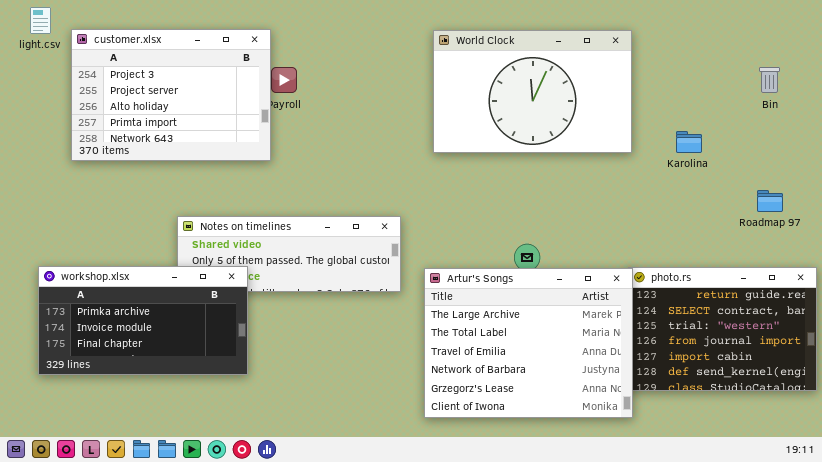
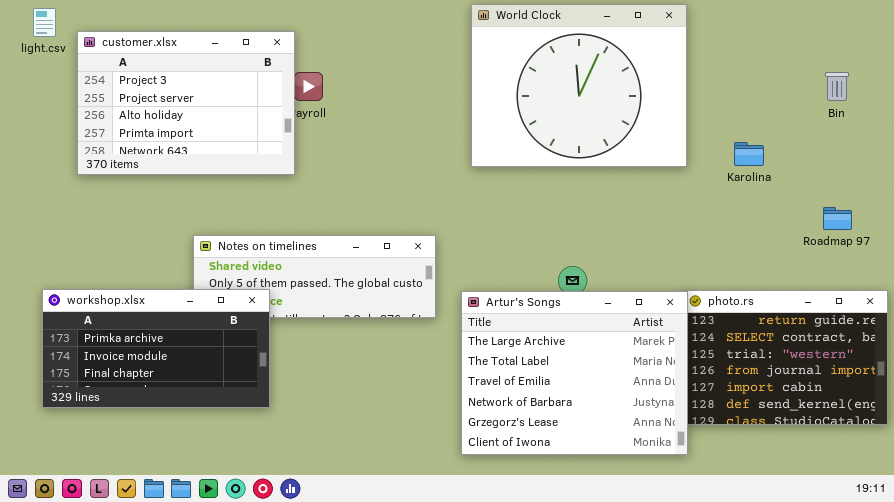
World Clock: [433,30,632,153] -> [471,4,687,167], resized

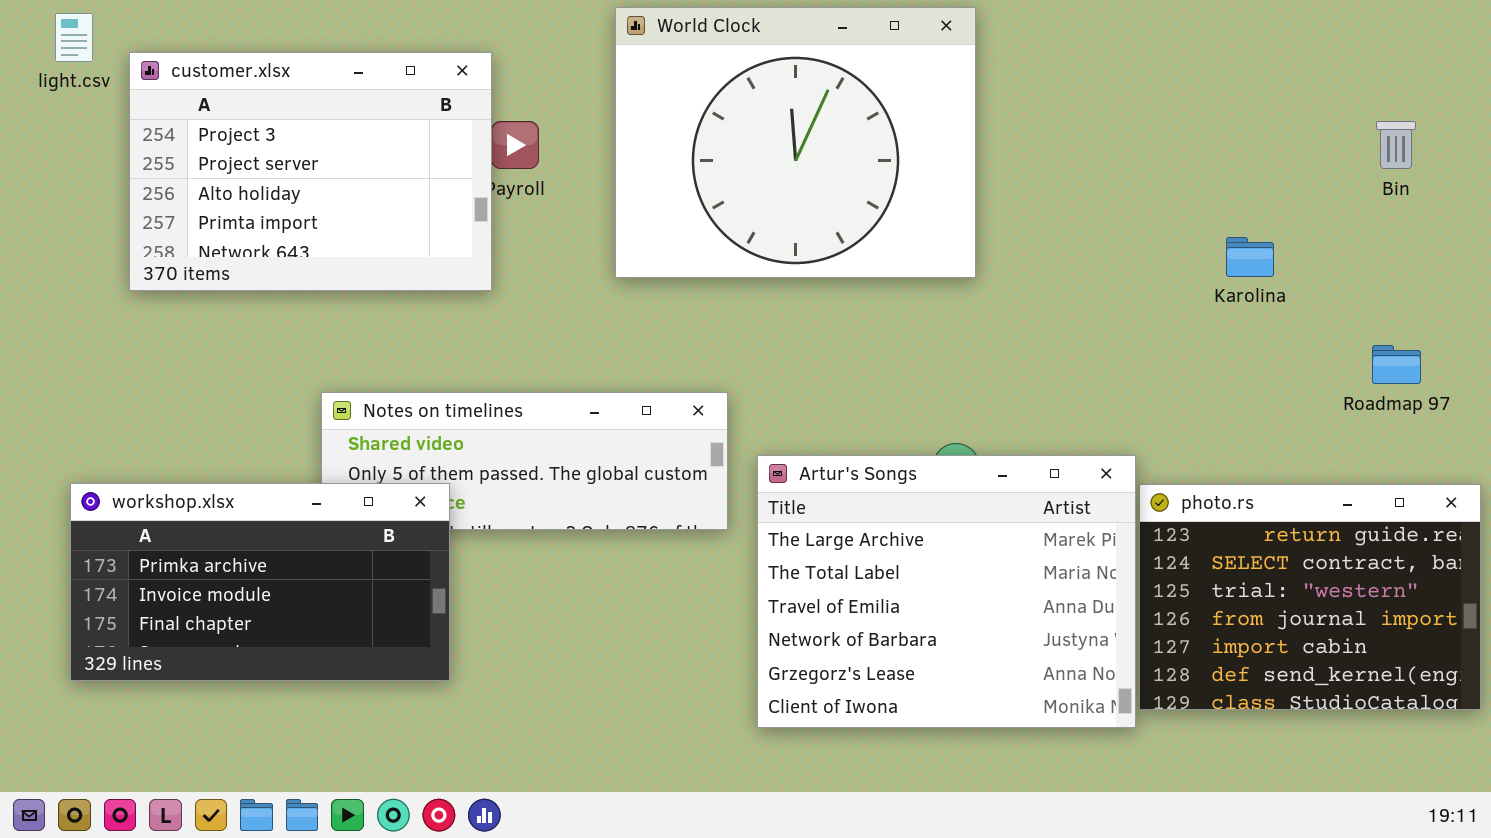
World Clock: [471,4,687,167] -> [615,7,976,278], moved
Artur's Songs: [461,291,688,455] -> [757,455,1136,728], moved

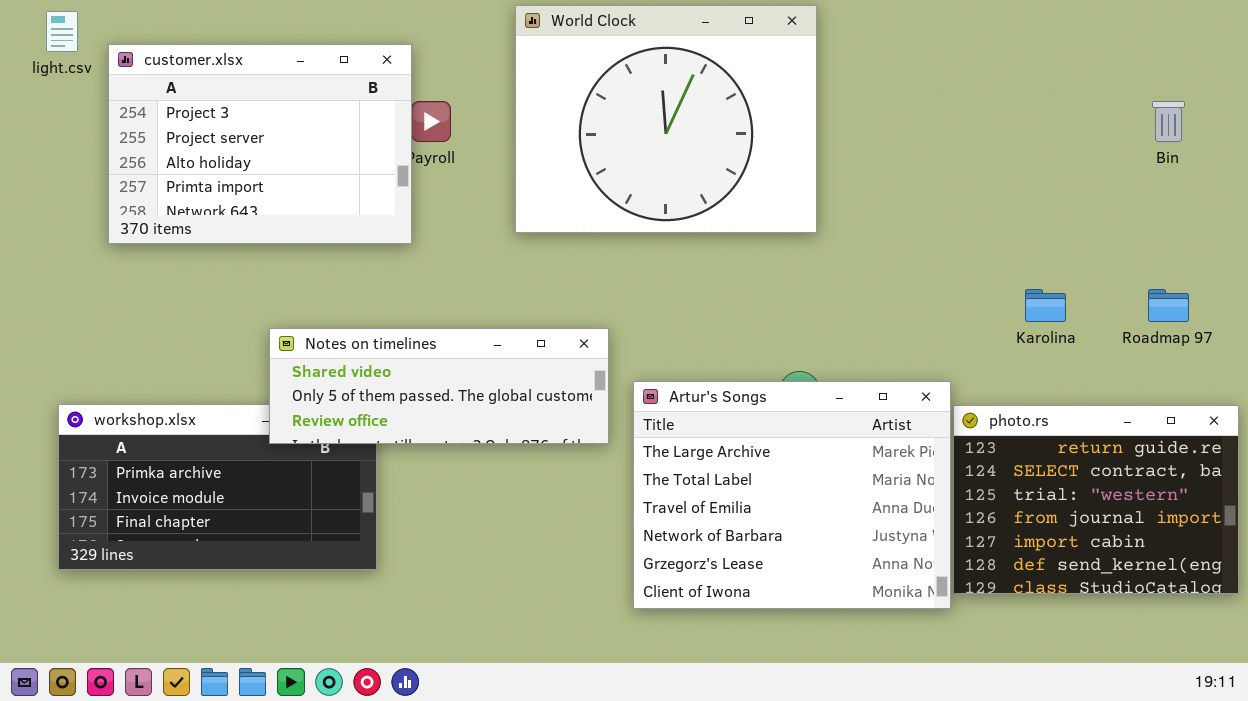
Karolina: [1226,237,1274,277] -> [1025,289,1066,322], moved
Notes on timelines: [321,392,728,530] -> [269,328,609,444], raised

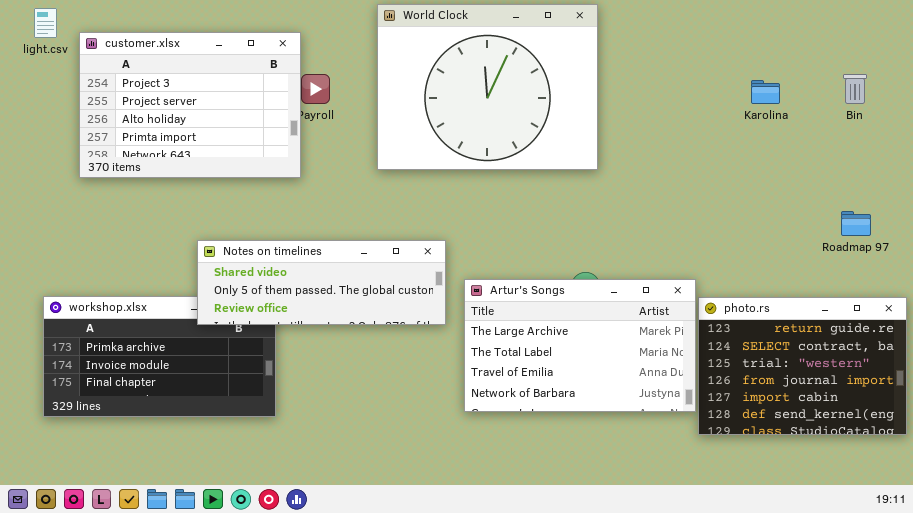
Karolina: [1025,289,1066,322] -> [751,80,780,104], moved
Artur's Songs: [633,381,951,609] -> [464,279,696,412], resized

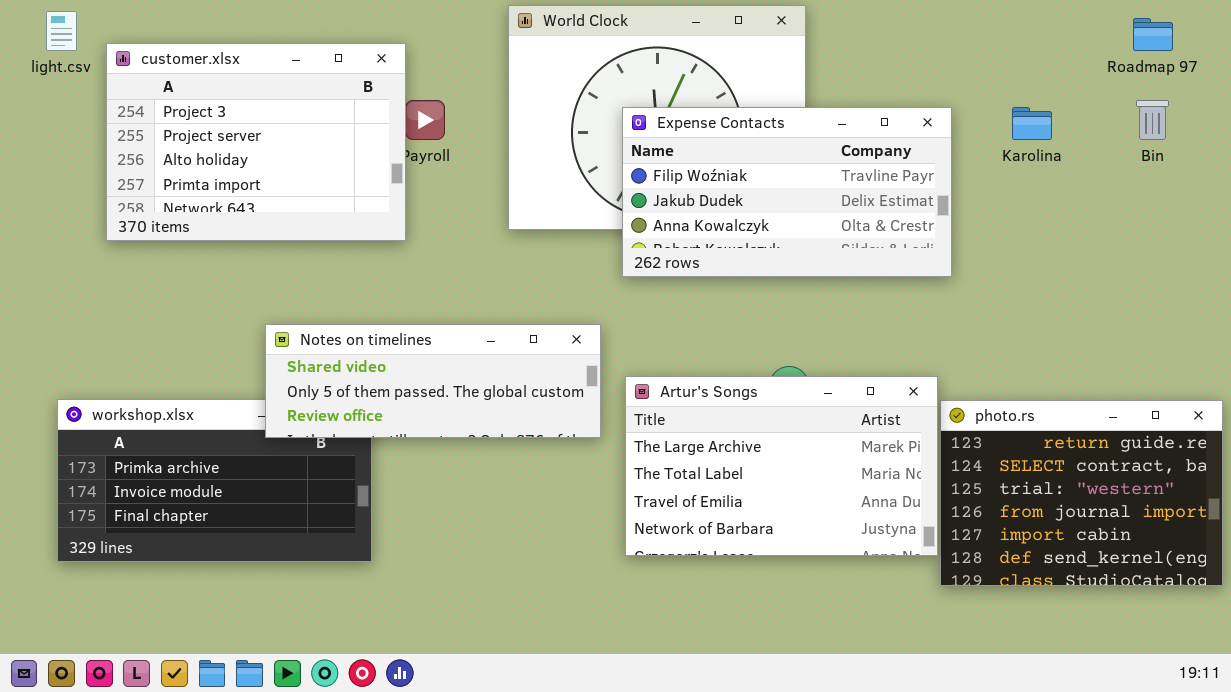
Expense Contacts: none -> [622,107,952,277], opened
Roadmap 97: [841,211,871,236] -> [1133,18,1173,51], moved

